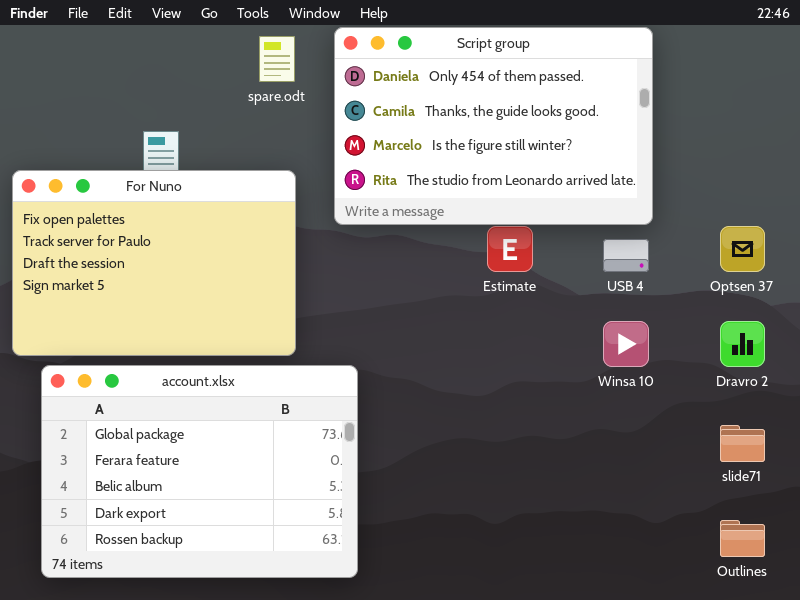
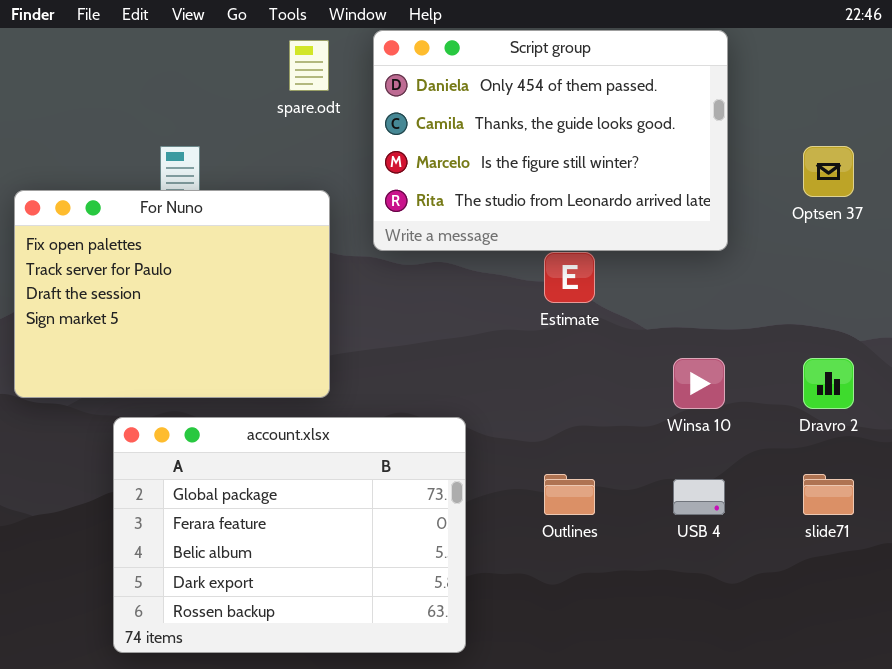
Optsen 37: [720,226,765,272] -> [803,146,854,197], moved
USB 4: [603,239,649,272] -> [673,479,725,515], moved
account.xlsx: [41,365,358,578] -> [113,417,466,653], moved
Outlines: [720,520,765,557] -> [544,474,595,515], moved

